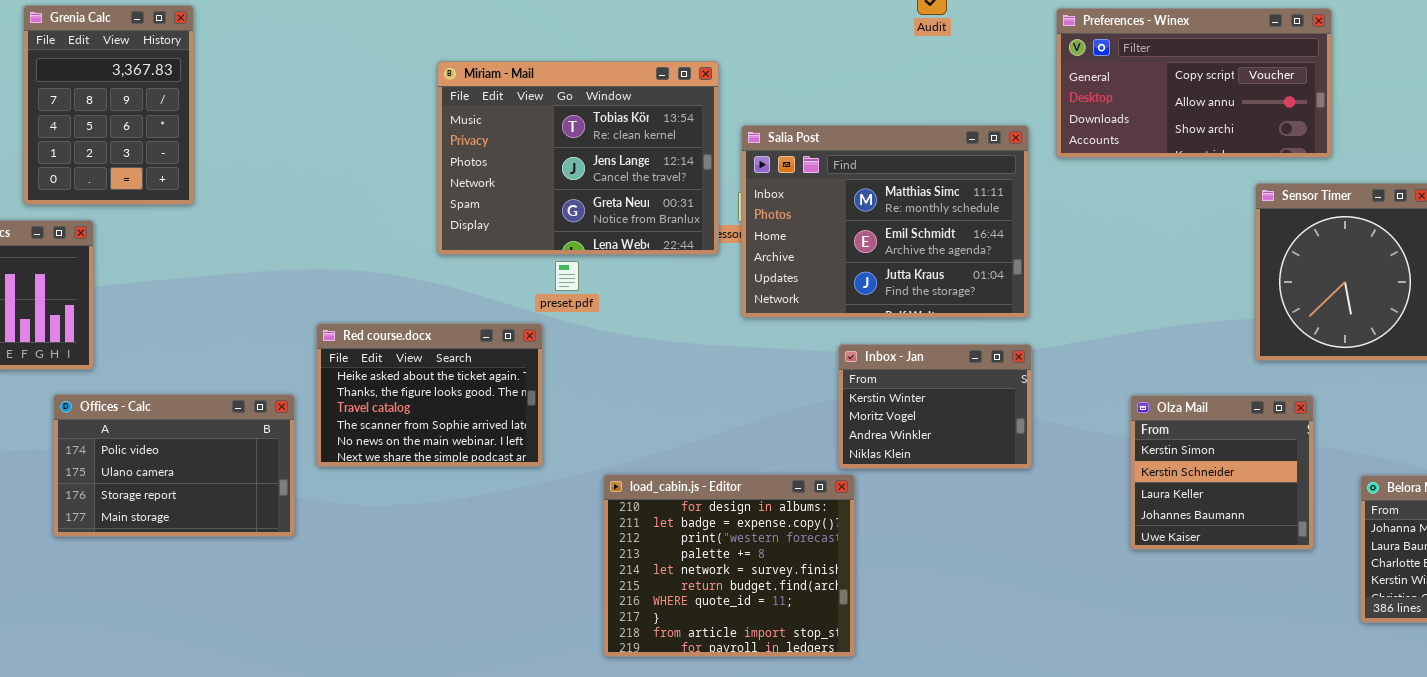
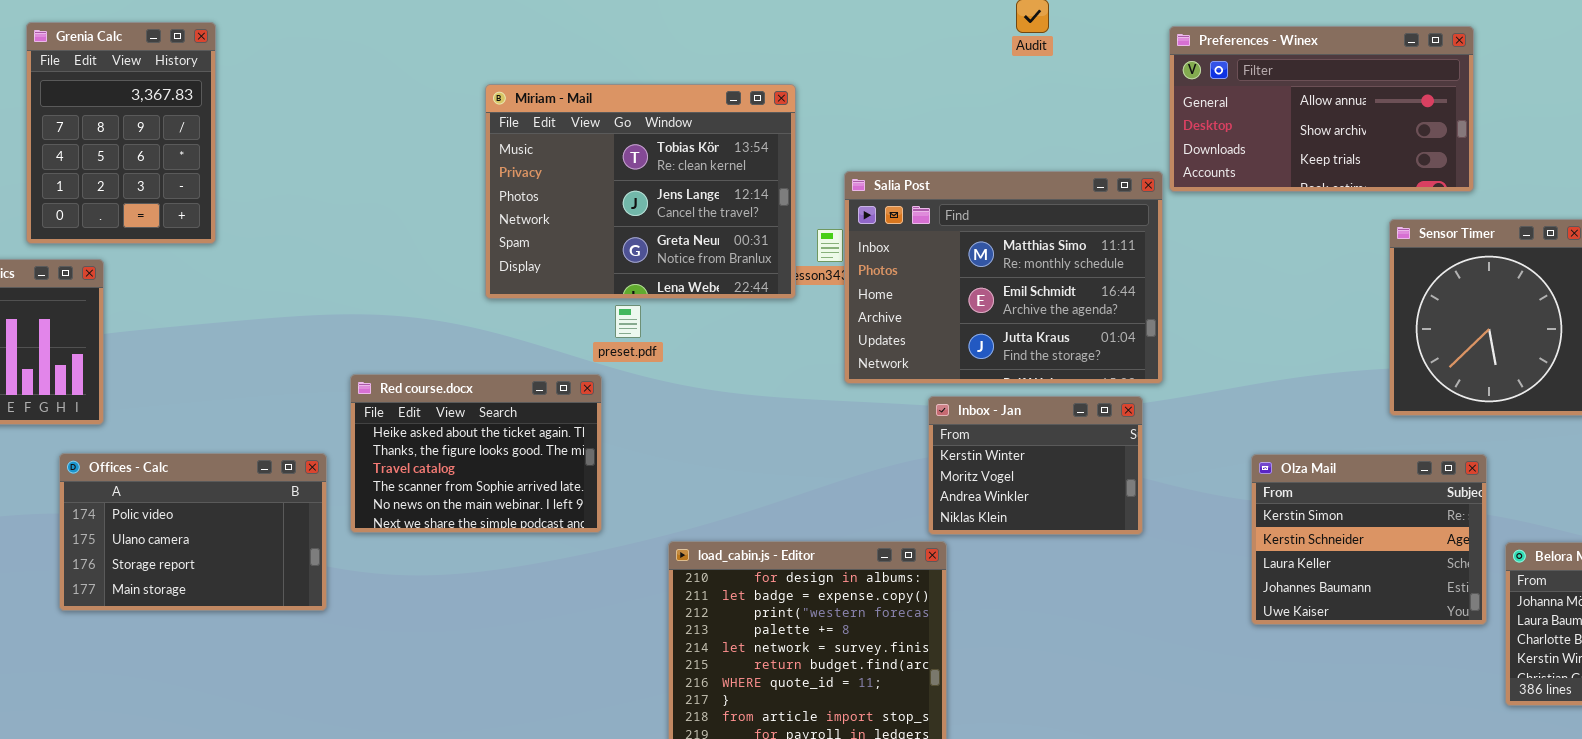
Preferences - Winex: [1056,8,1332,158] -> [1169,26,1474,192], scrolled down 1 row
Salia Post: [741,125,1029,318] -> [844,171,1163,384], moved
Olza Mail: [1130,395,1314,550] -> [1251,454,1487,625], resized

